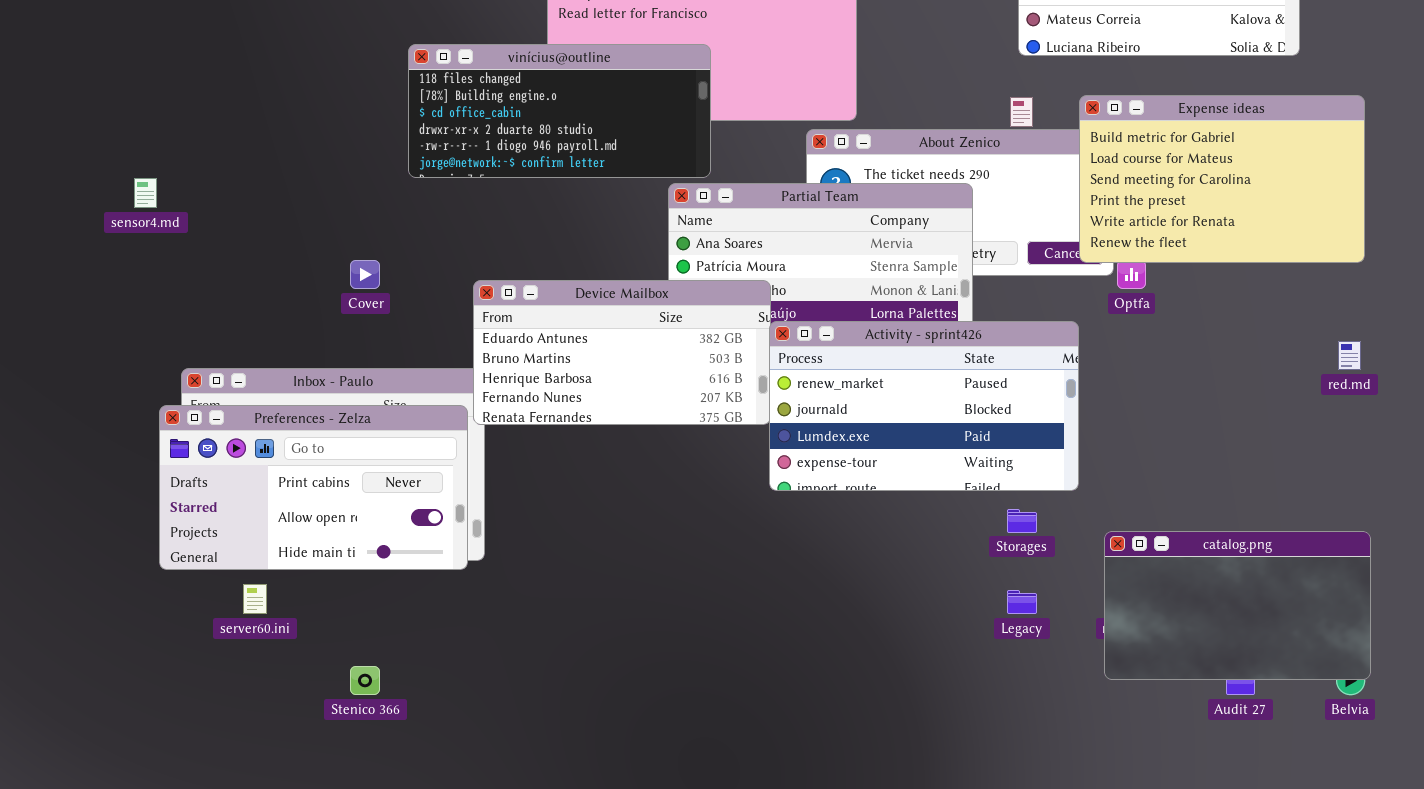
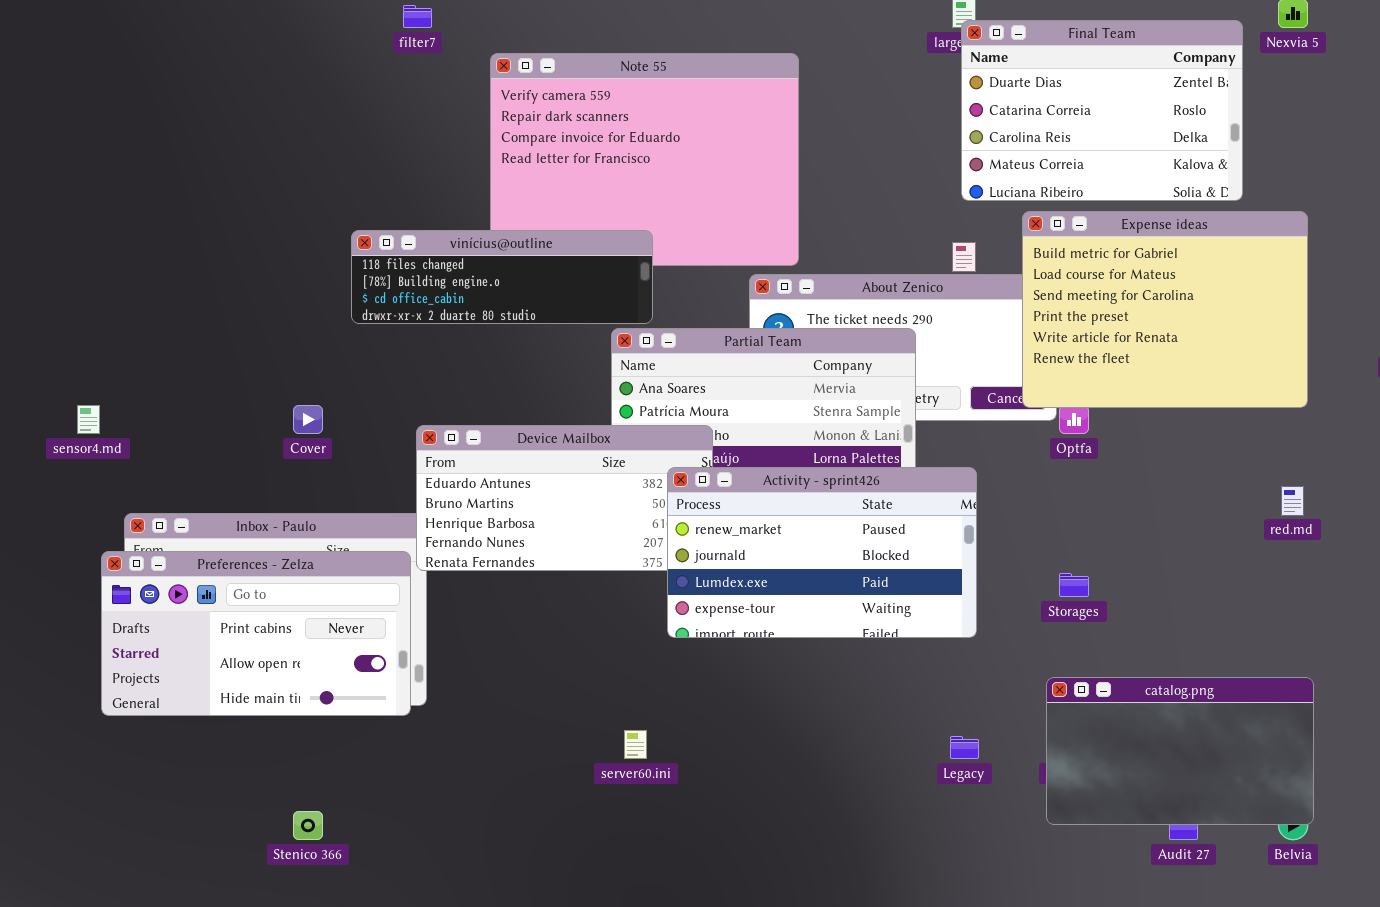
vinícius@outline: [408,44,711,178] -> [351,230,653,324], resized
Expense ideas: [1079,95,1365,263] -> [1022,211,1308,408], resized
sensor4.md: [134,178,157,208] -> [77,405,100,434], moved
Activity - sprint426: [769,321,1079,491] -> [667,467,977,638], moved
Storages: [1007,509,1037,533] -> [1059,573,1089,597], moved
server60.ini: [243,584,267,614] -> [624,730,647,759], moved

